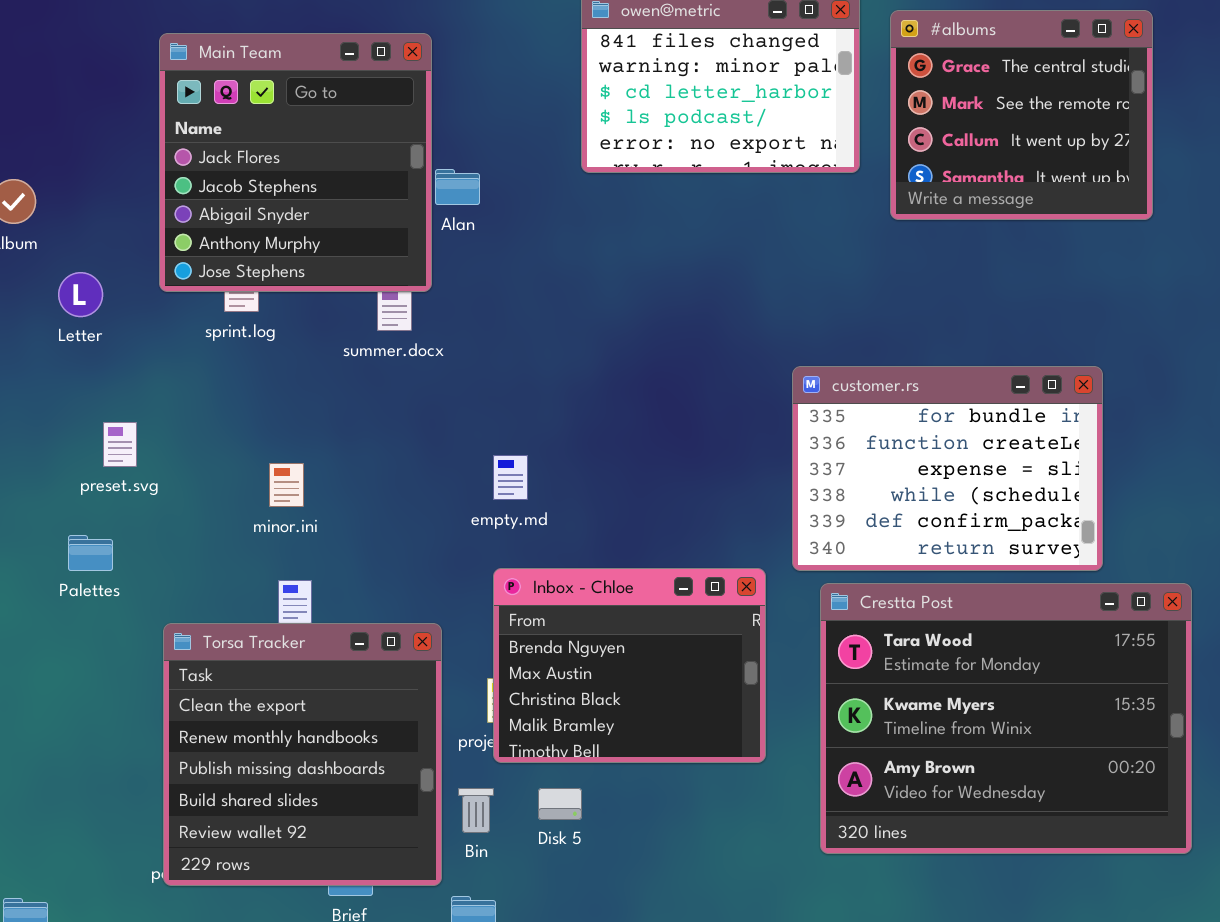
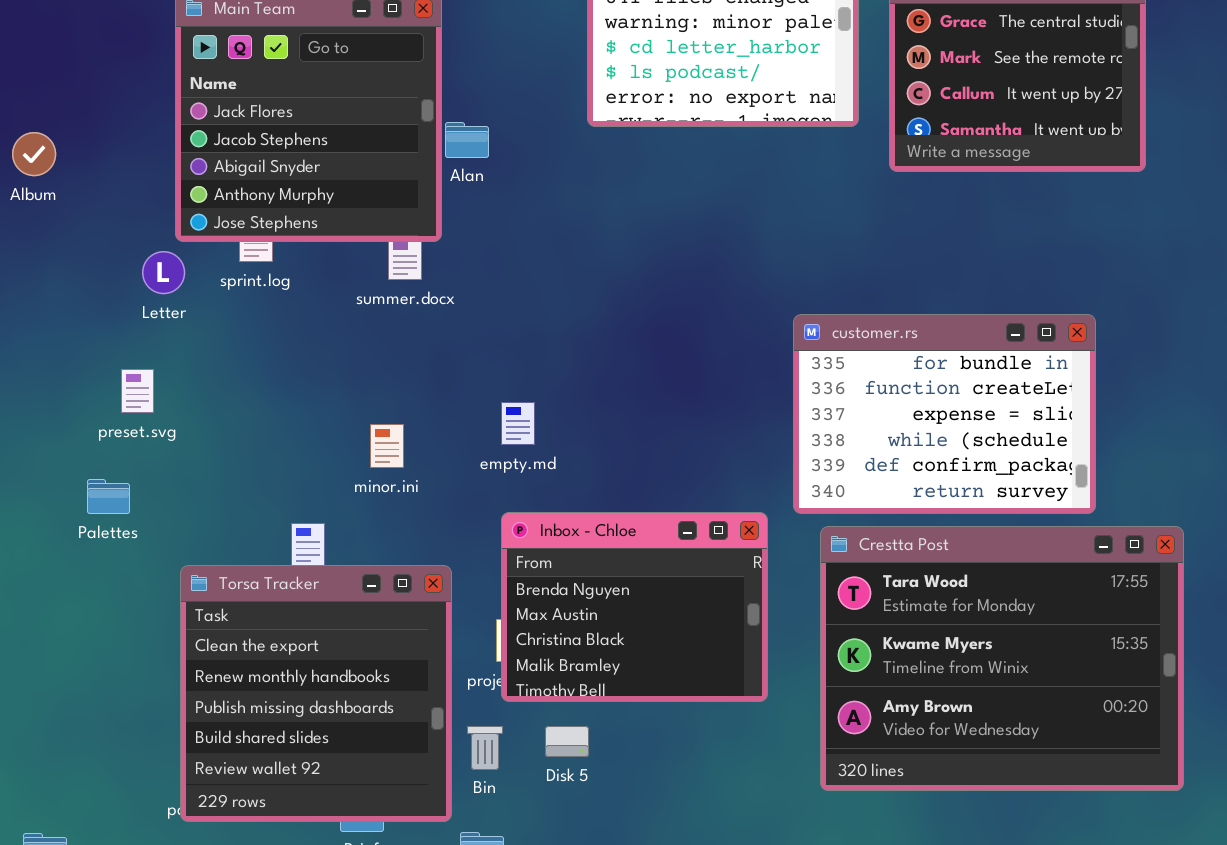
Letter: [58,272,103,317] -> [142,251,185,294], moved
minor.ini: [269,463,304,507] -> [370,424,404,468], moved

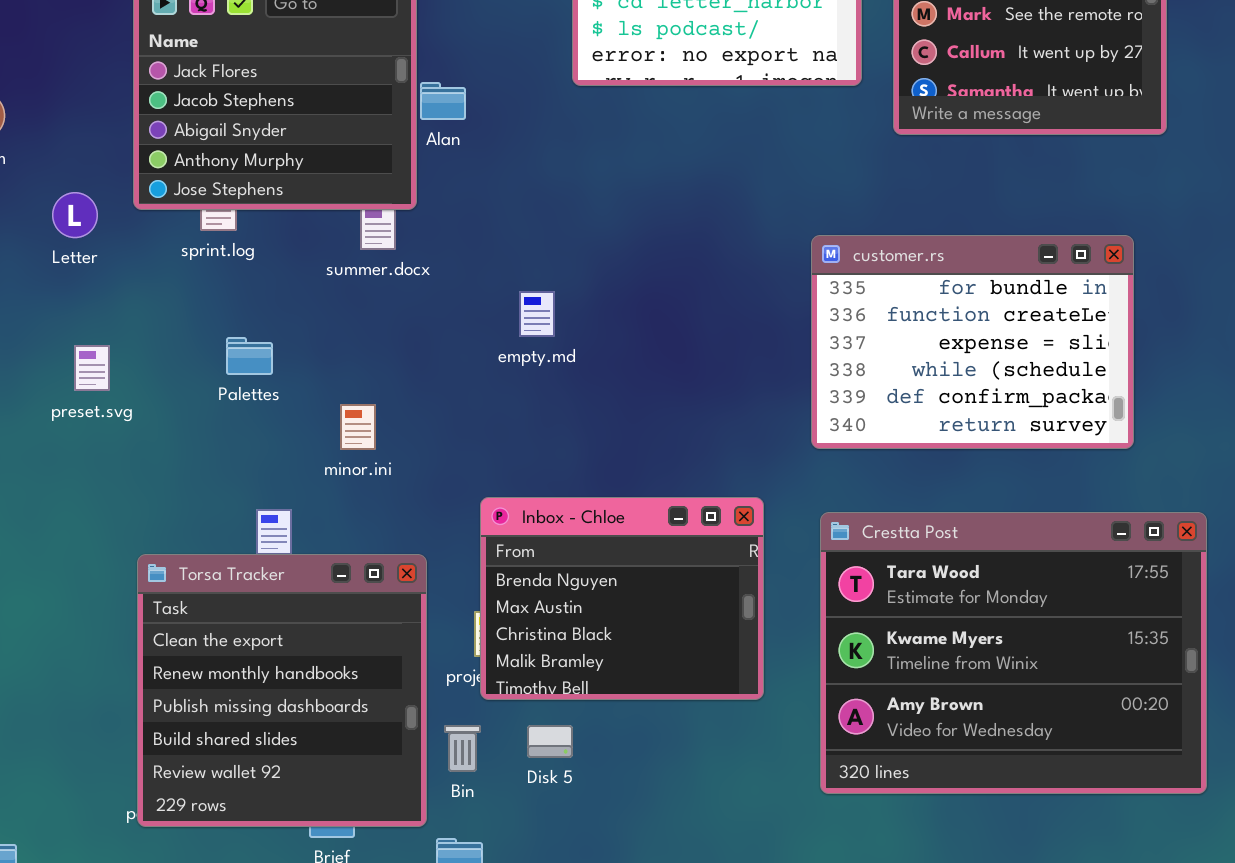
Letter: [142,251,185,294] -> [52,192,98,238], moved
customer.rs: [793,314,1096,514] -> [811,235,1134,449], moved
empty.md: [501,402,535,445] -> [519,291,555,337], moved
Palettes: [87,479,130,514] -> [226,337,273,375], moved

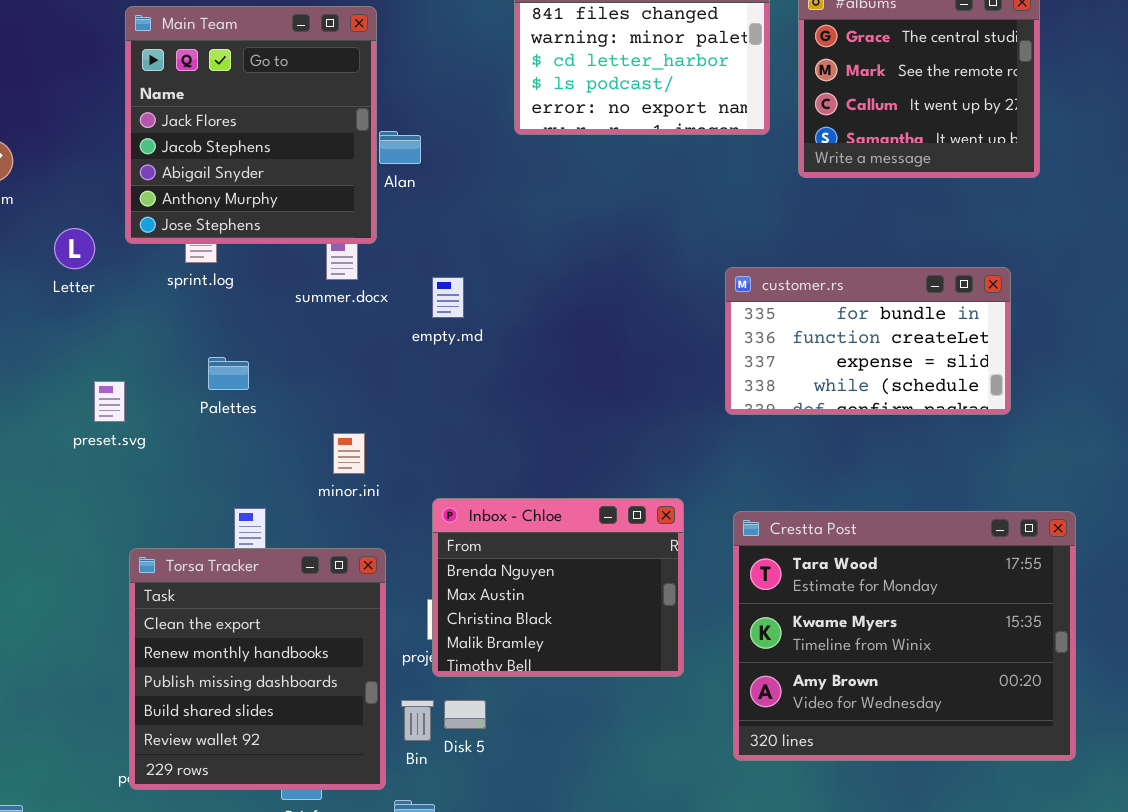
customer.rs: [811,235,1134,449] -> [725,267,1011,415], resized
empty.md: [519,291,555,337] -> [432,277,464,318], moved
preset.svg: [74,345,110,391] -> [94,381,125,422], moved
minor.ini: [340,404,376,450] -> [333,433,365,474], moved
Disk 5: [527,725,573,758] -> [444,700,486,729], moved

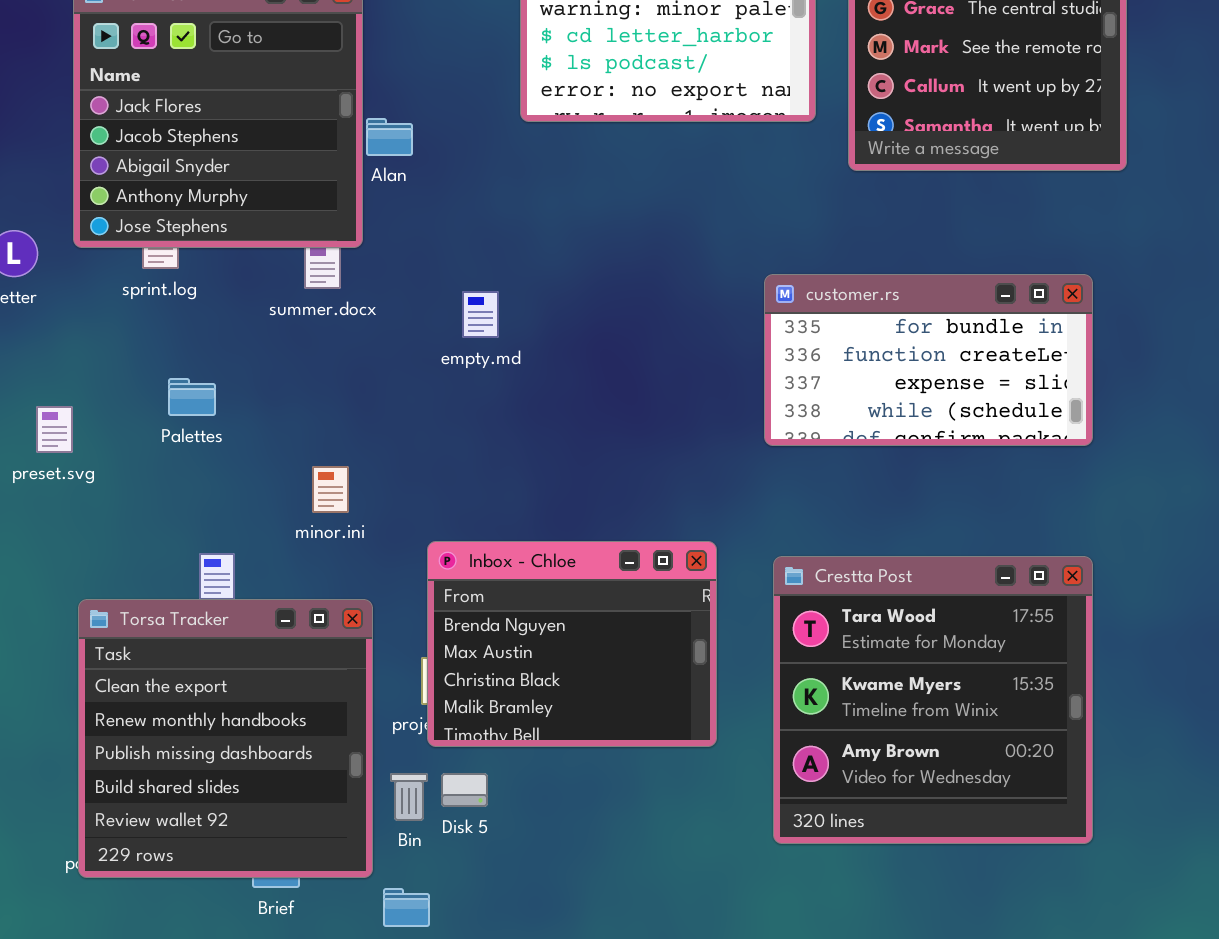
empty.md: [432,277,464,318] -> [462,291,499,338], moved
Crestta Post: [733,511,1076,761] -> [773,556,1093,844], resized

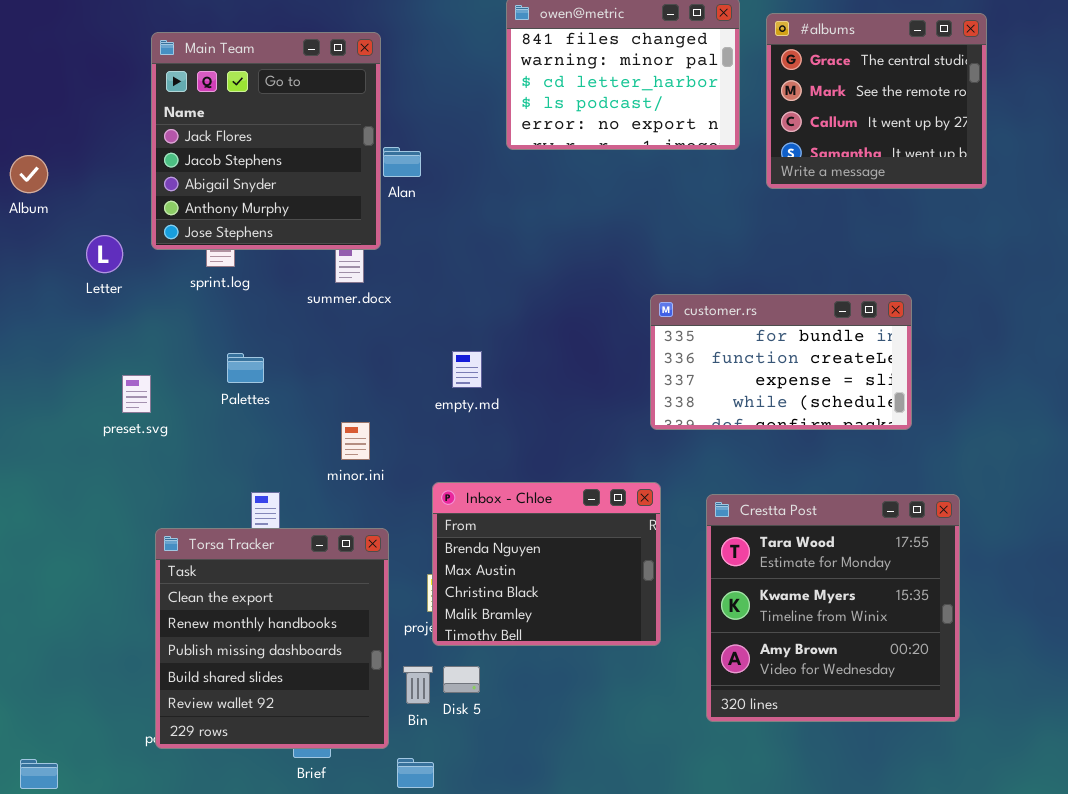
customer.rs: [764,274,1093,446] -> [650,294,912,430], moved
empty.md: [462,291,499,338] -> [452,351,482,388], moved

